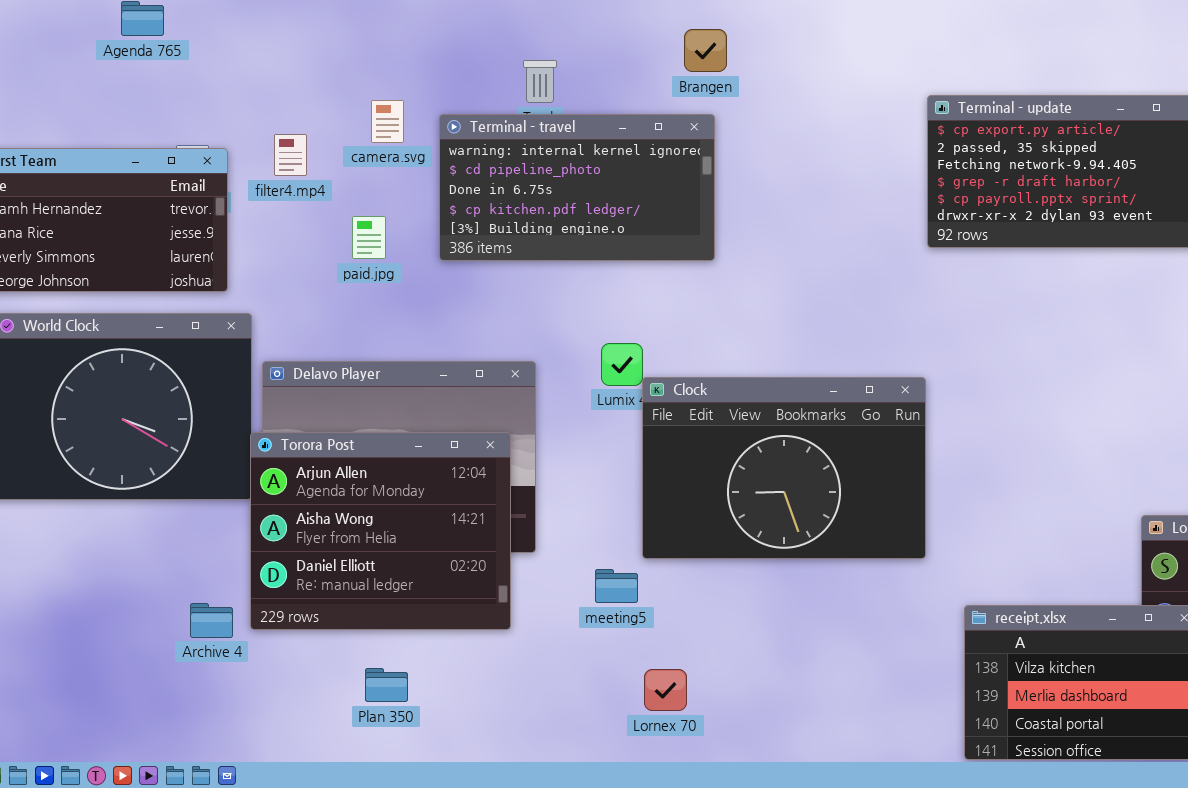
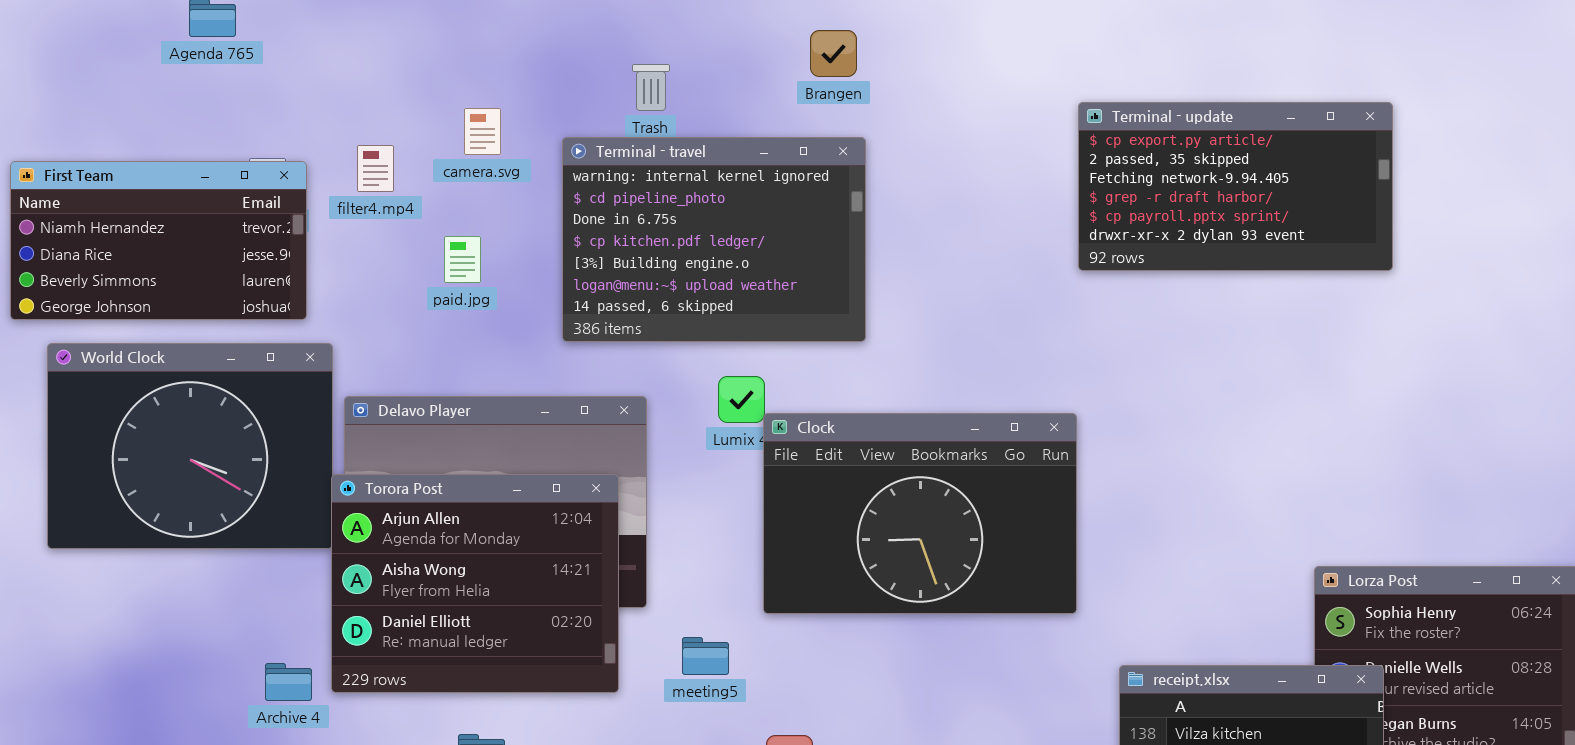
Terminal - travel: [439,114,715,261] -> [562,137,866,342], moved, resized
meeting5: [595,569,638,603] -> [682,637,729,675], moved

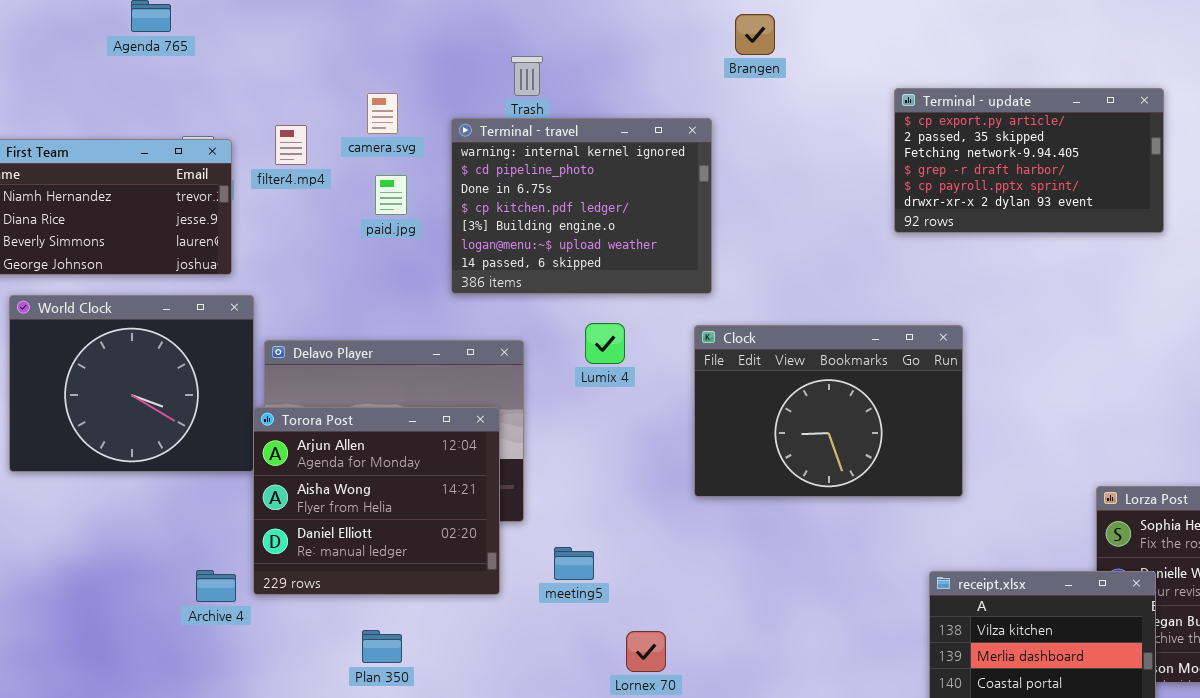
Brangen: [810,30,857,77] -> [735,14,775,55], moved
paid.jpg: [444,236,481,283] -> [375,175,407,215], moved
Clock: [763,413,1077,614] -> [694,325,963,497], moved

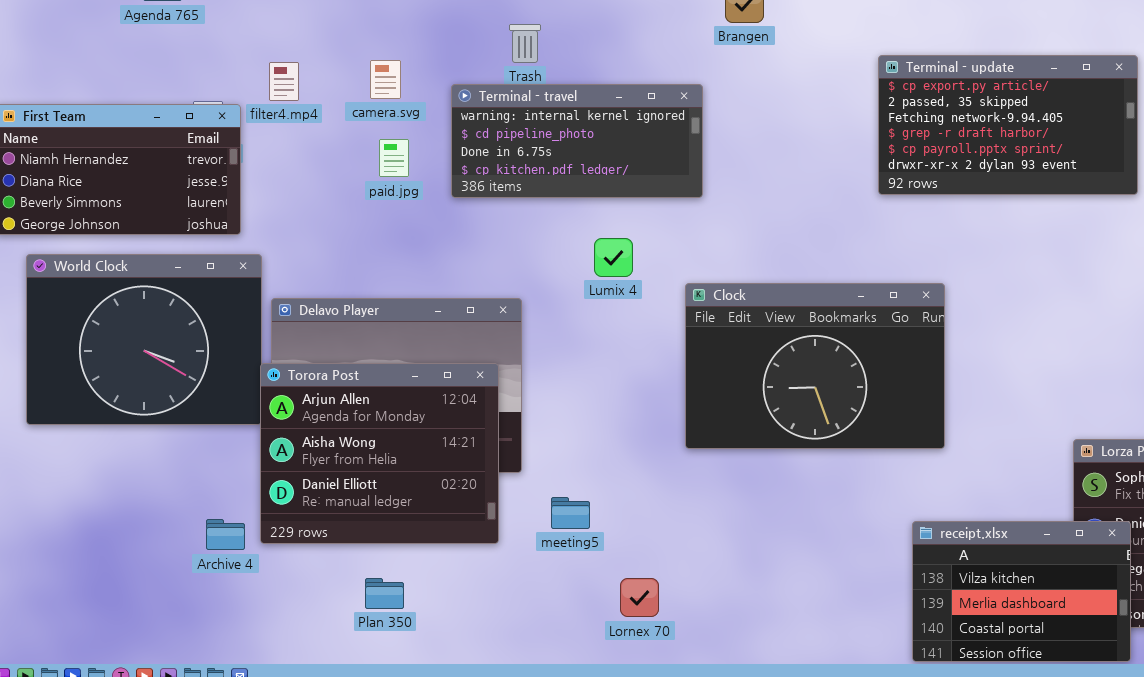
Terminal - travel: [451,118,712,294] -> [451,84,703,198], resized
filter4.mp4: [275,125,307,165] -> [269,62,299,101], moved
Lumix 4: [585,323,625,364] -> [594,238,633,277], moved

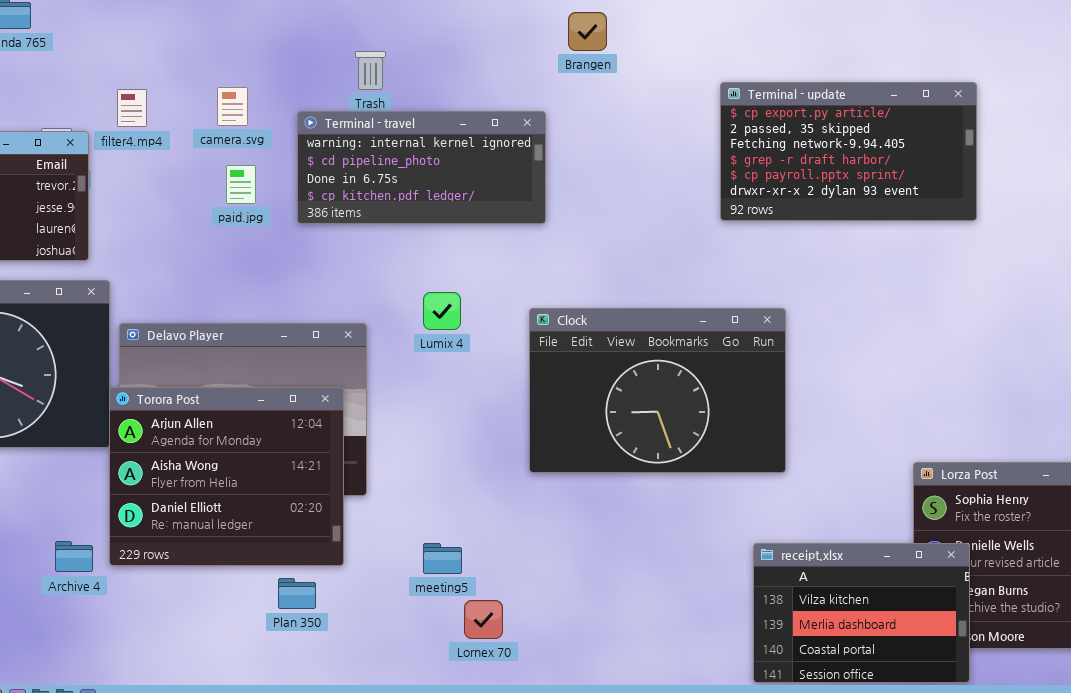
Lumix 4: [594,238,633,277] -> [423,292,461,330], moved
meeting5: [551,497,590,529] -> [423,543,462,574], moved
Plan 350: [365,578,404,609] -> [278,578,316,609], moved

